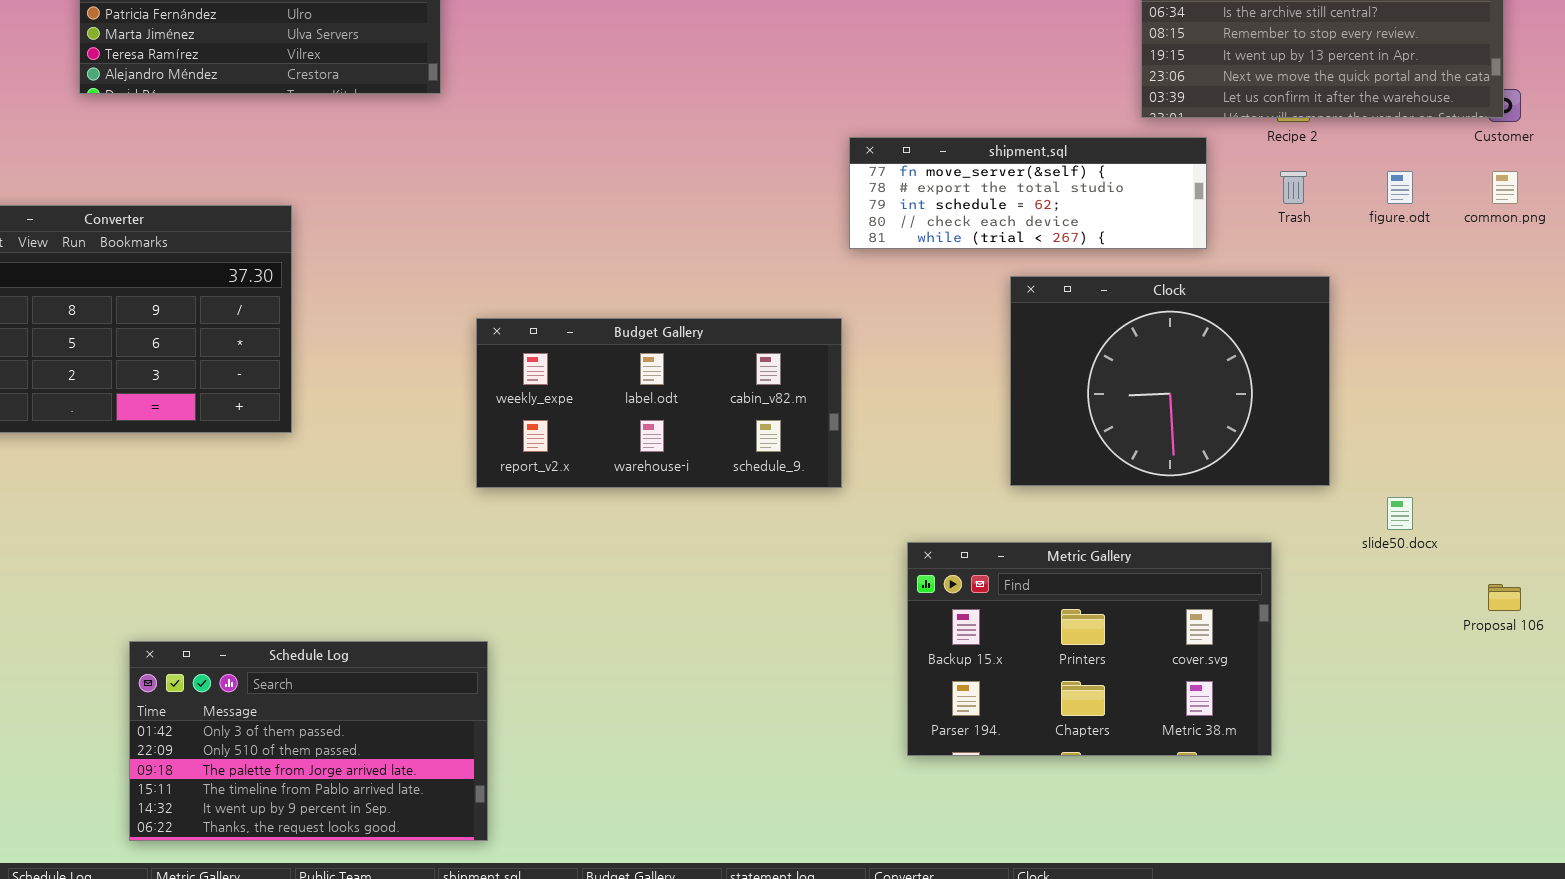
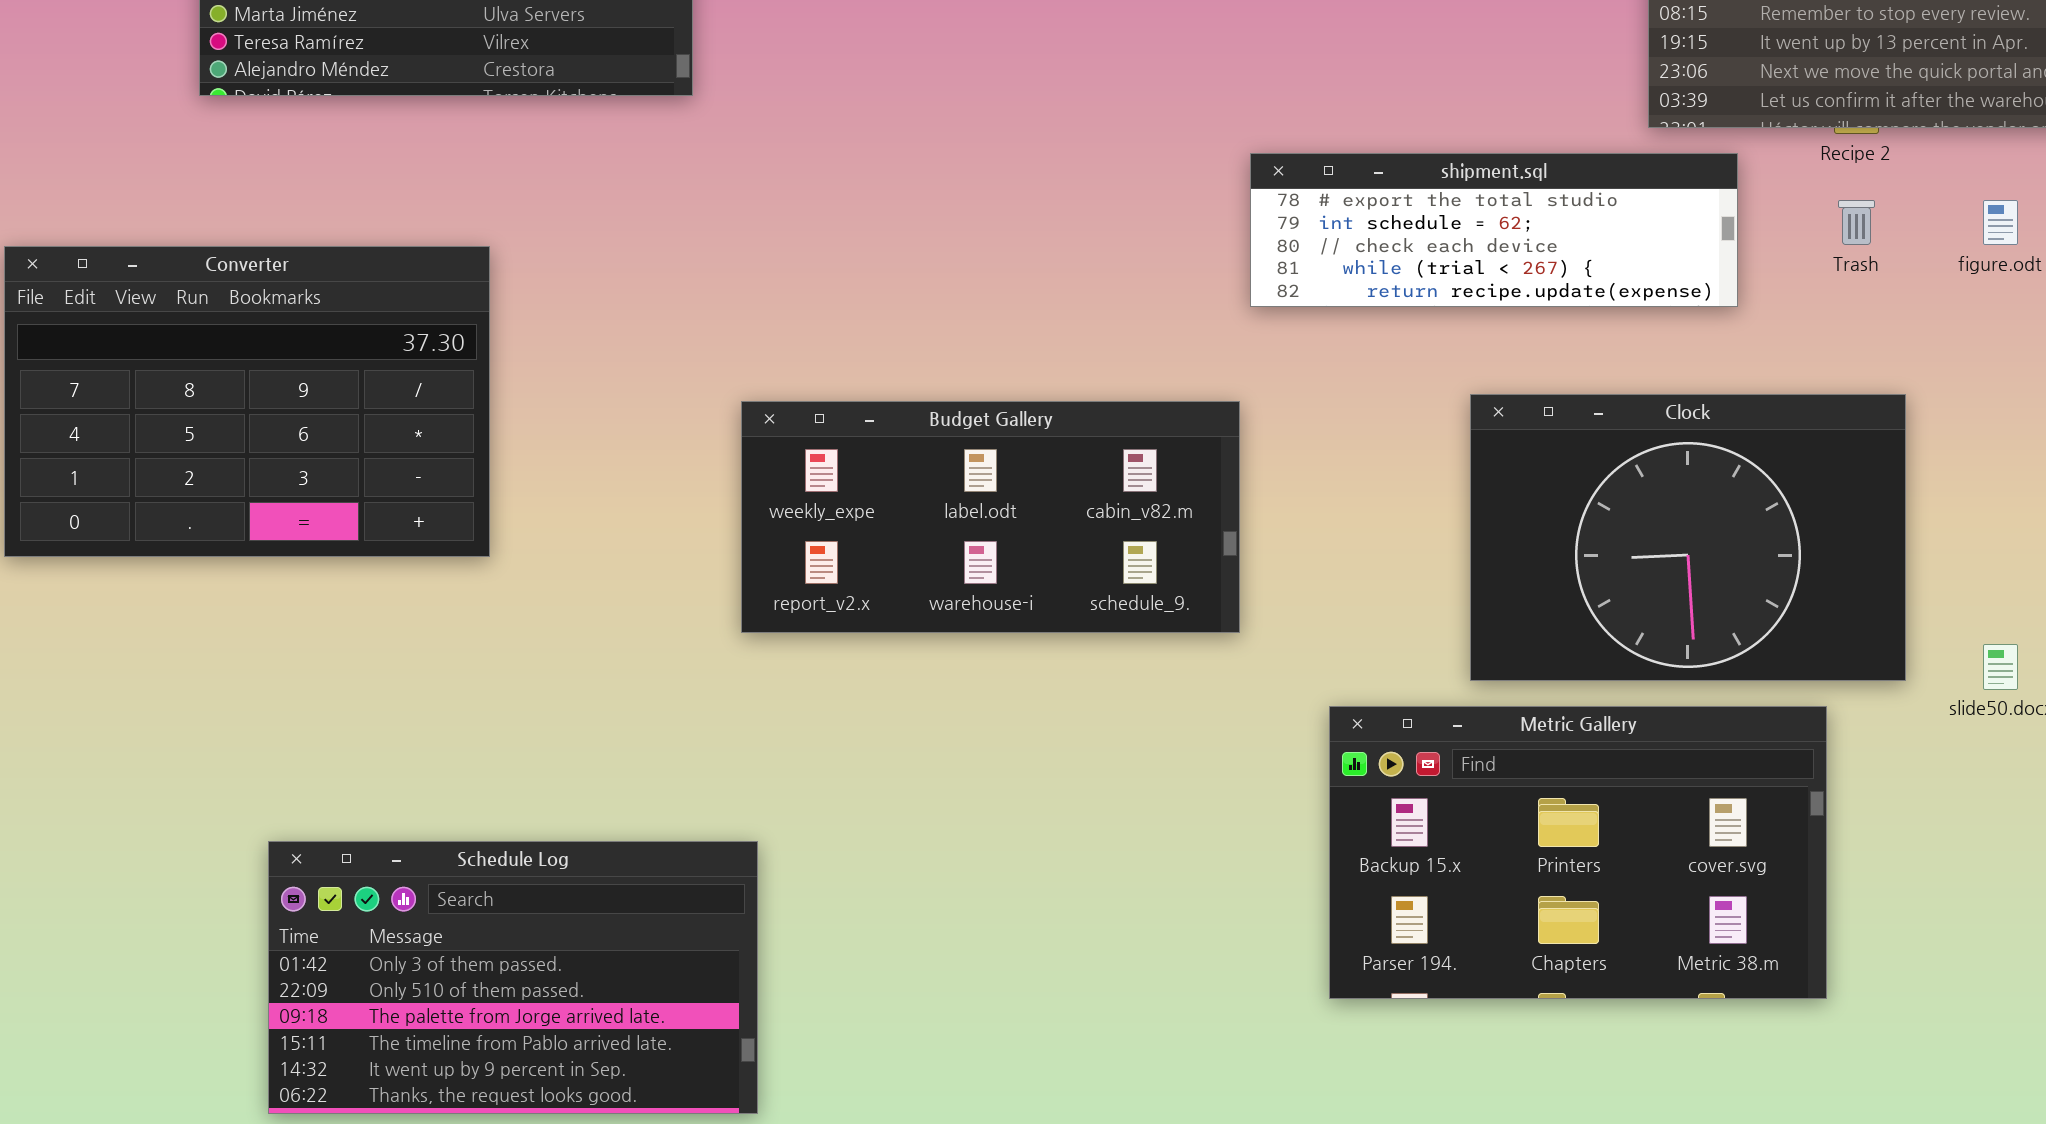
shipment.sql: [849,137,1207,249] -> [1250,153,1738,307], scrolled down 1 row
Clock: [1010,276,1330,486] -> [1470,394,1906,681], moved

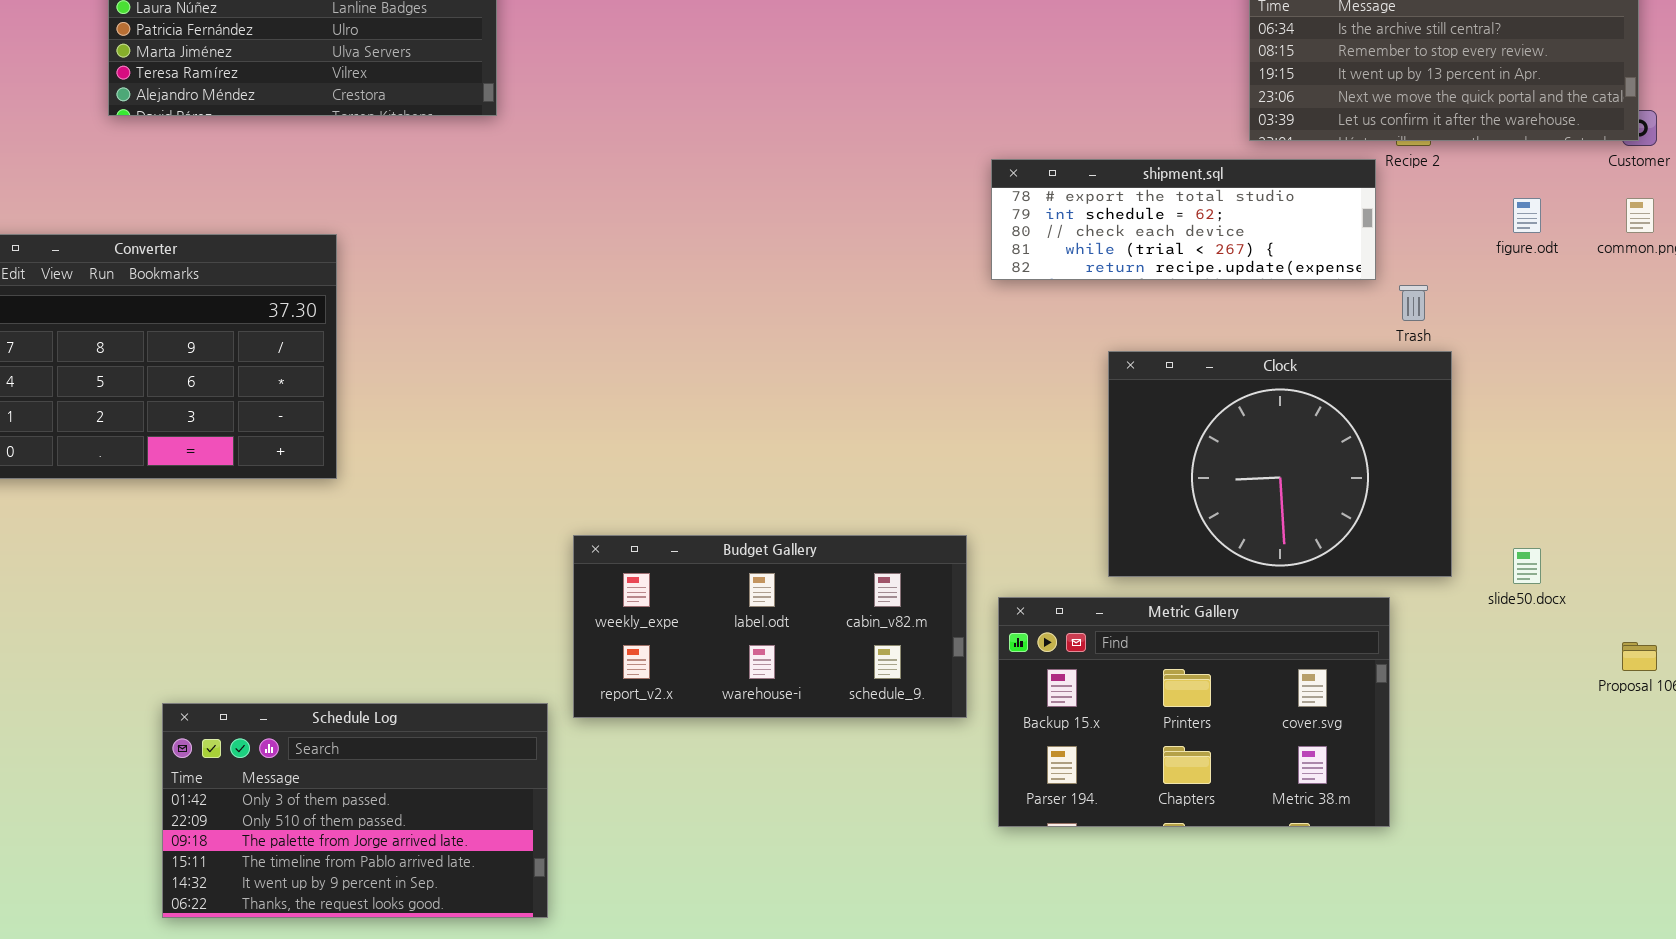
shipment.sql: [1250,153,1738,307] -> [991,159,1376,280], moved
Trash: [1838,200,1875,245] -> [1399,285,1428,321], moved
Budget Gallery: [741,401,1240,633] -> [573,535,967,718], moved

